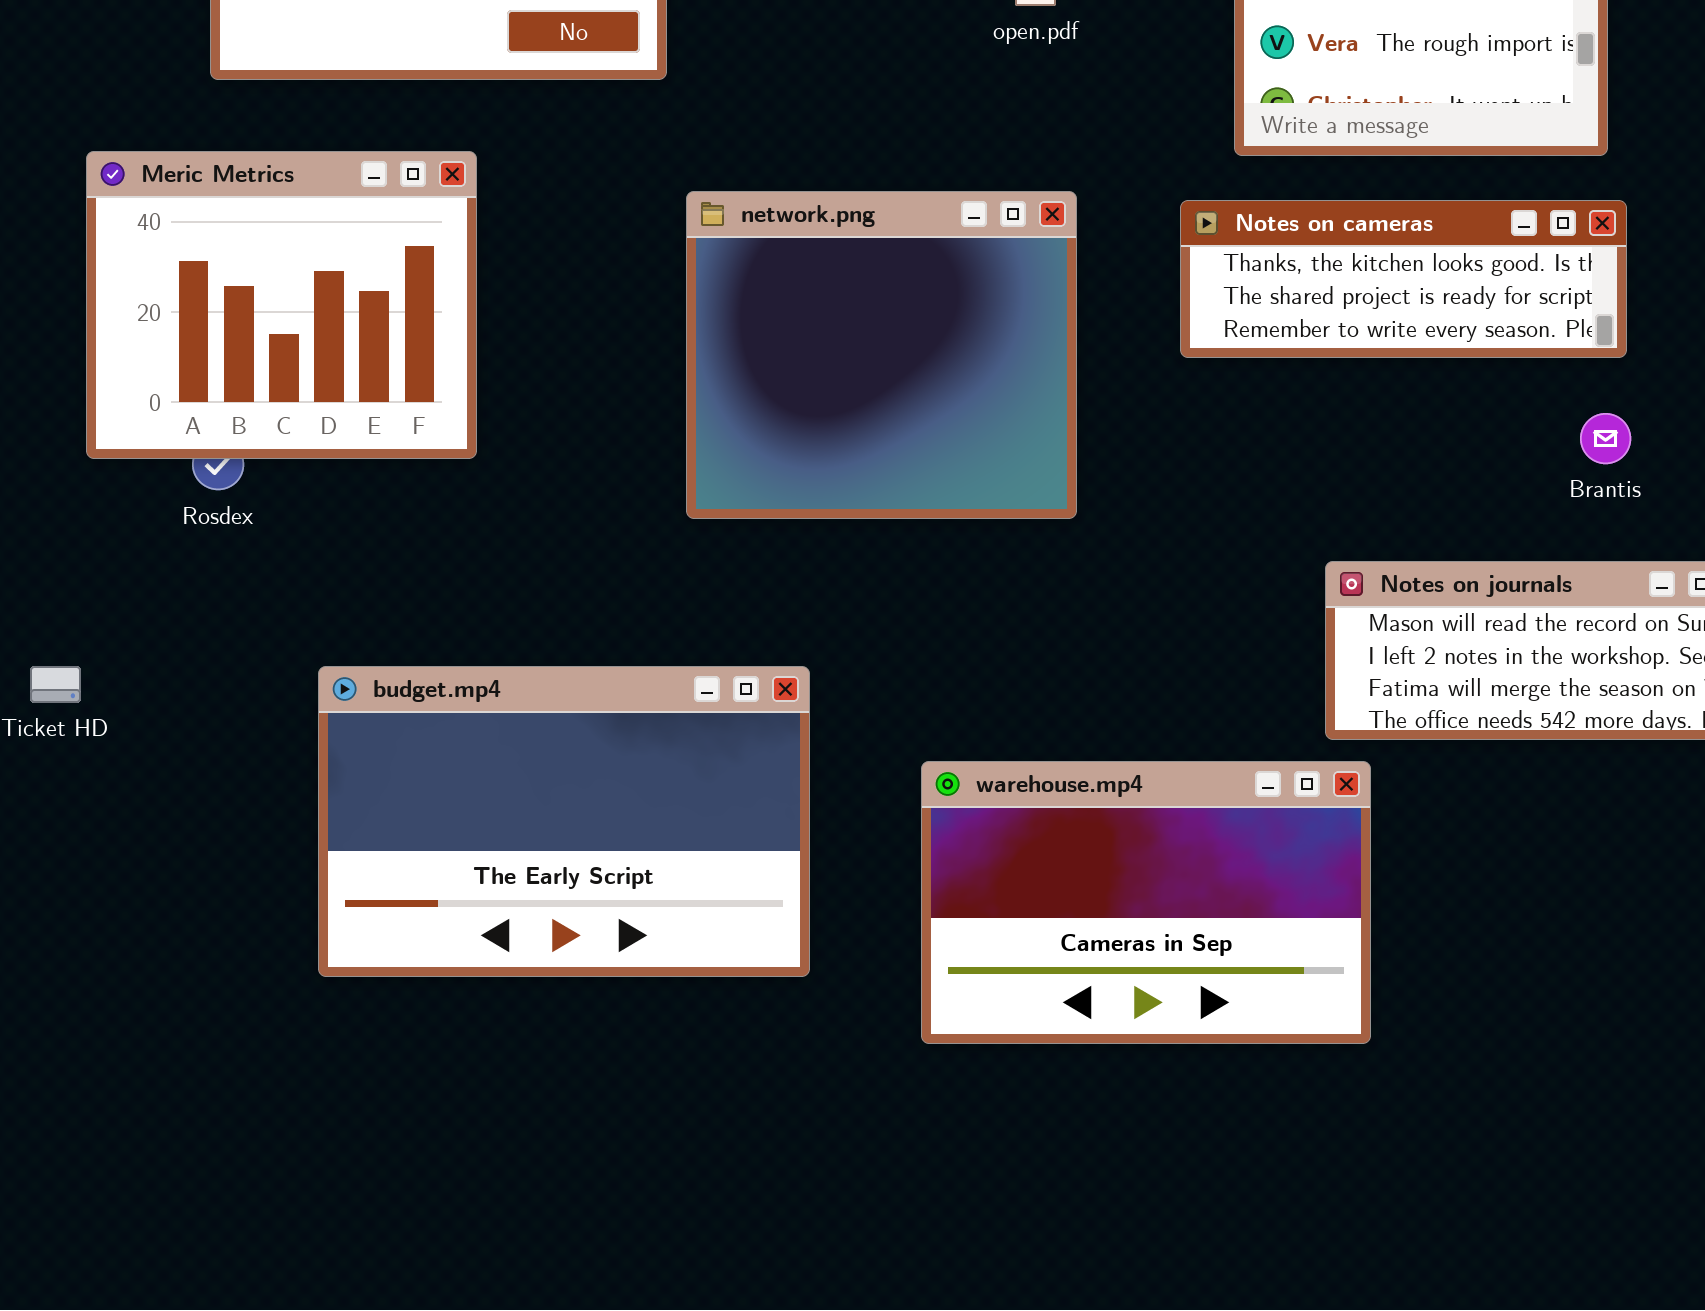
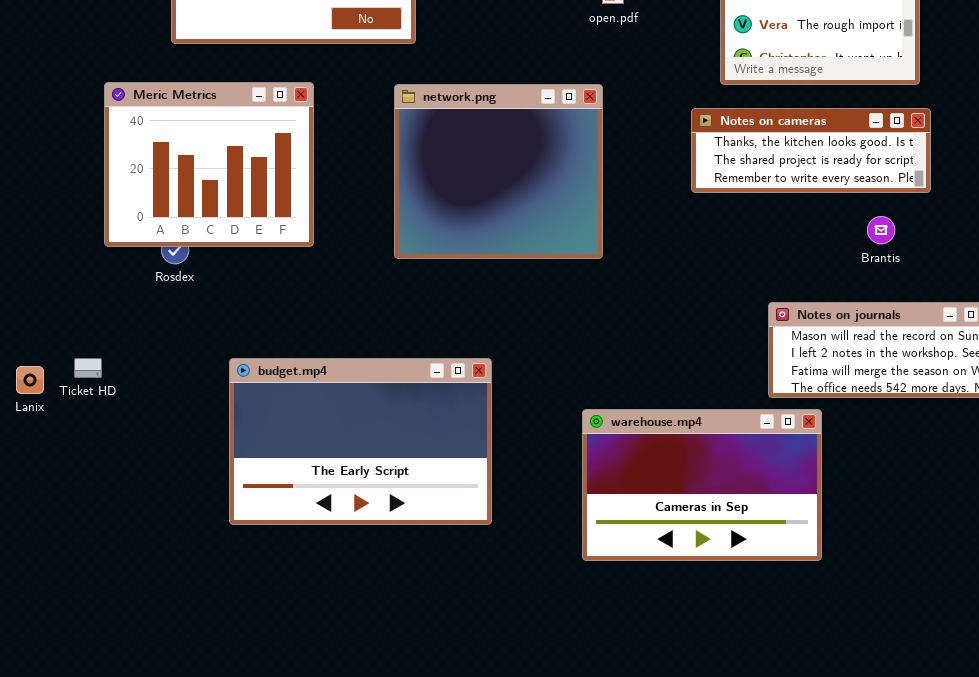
network.png: [686,191,1077,519] -> [394,84,603,259], moved
Brantis: [1580,413,1631,464] -> [867,216,895,244], moved
warehouse.mp4: [921,761,1371,1044] -> [582,409,822,561], moved

